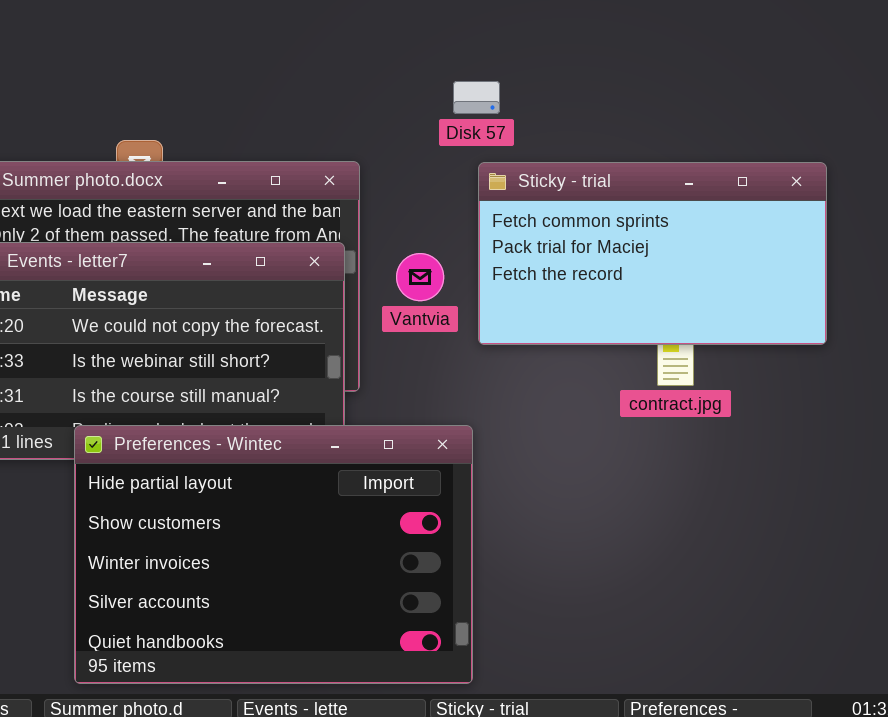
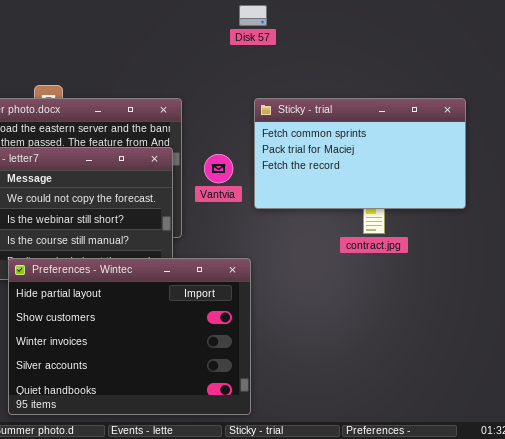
Disk 57: [453,81,500,114] -> [239,5,267,26], moved

